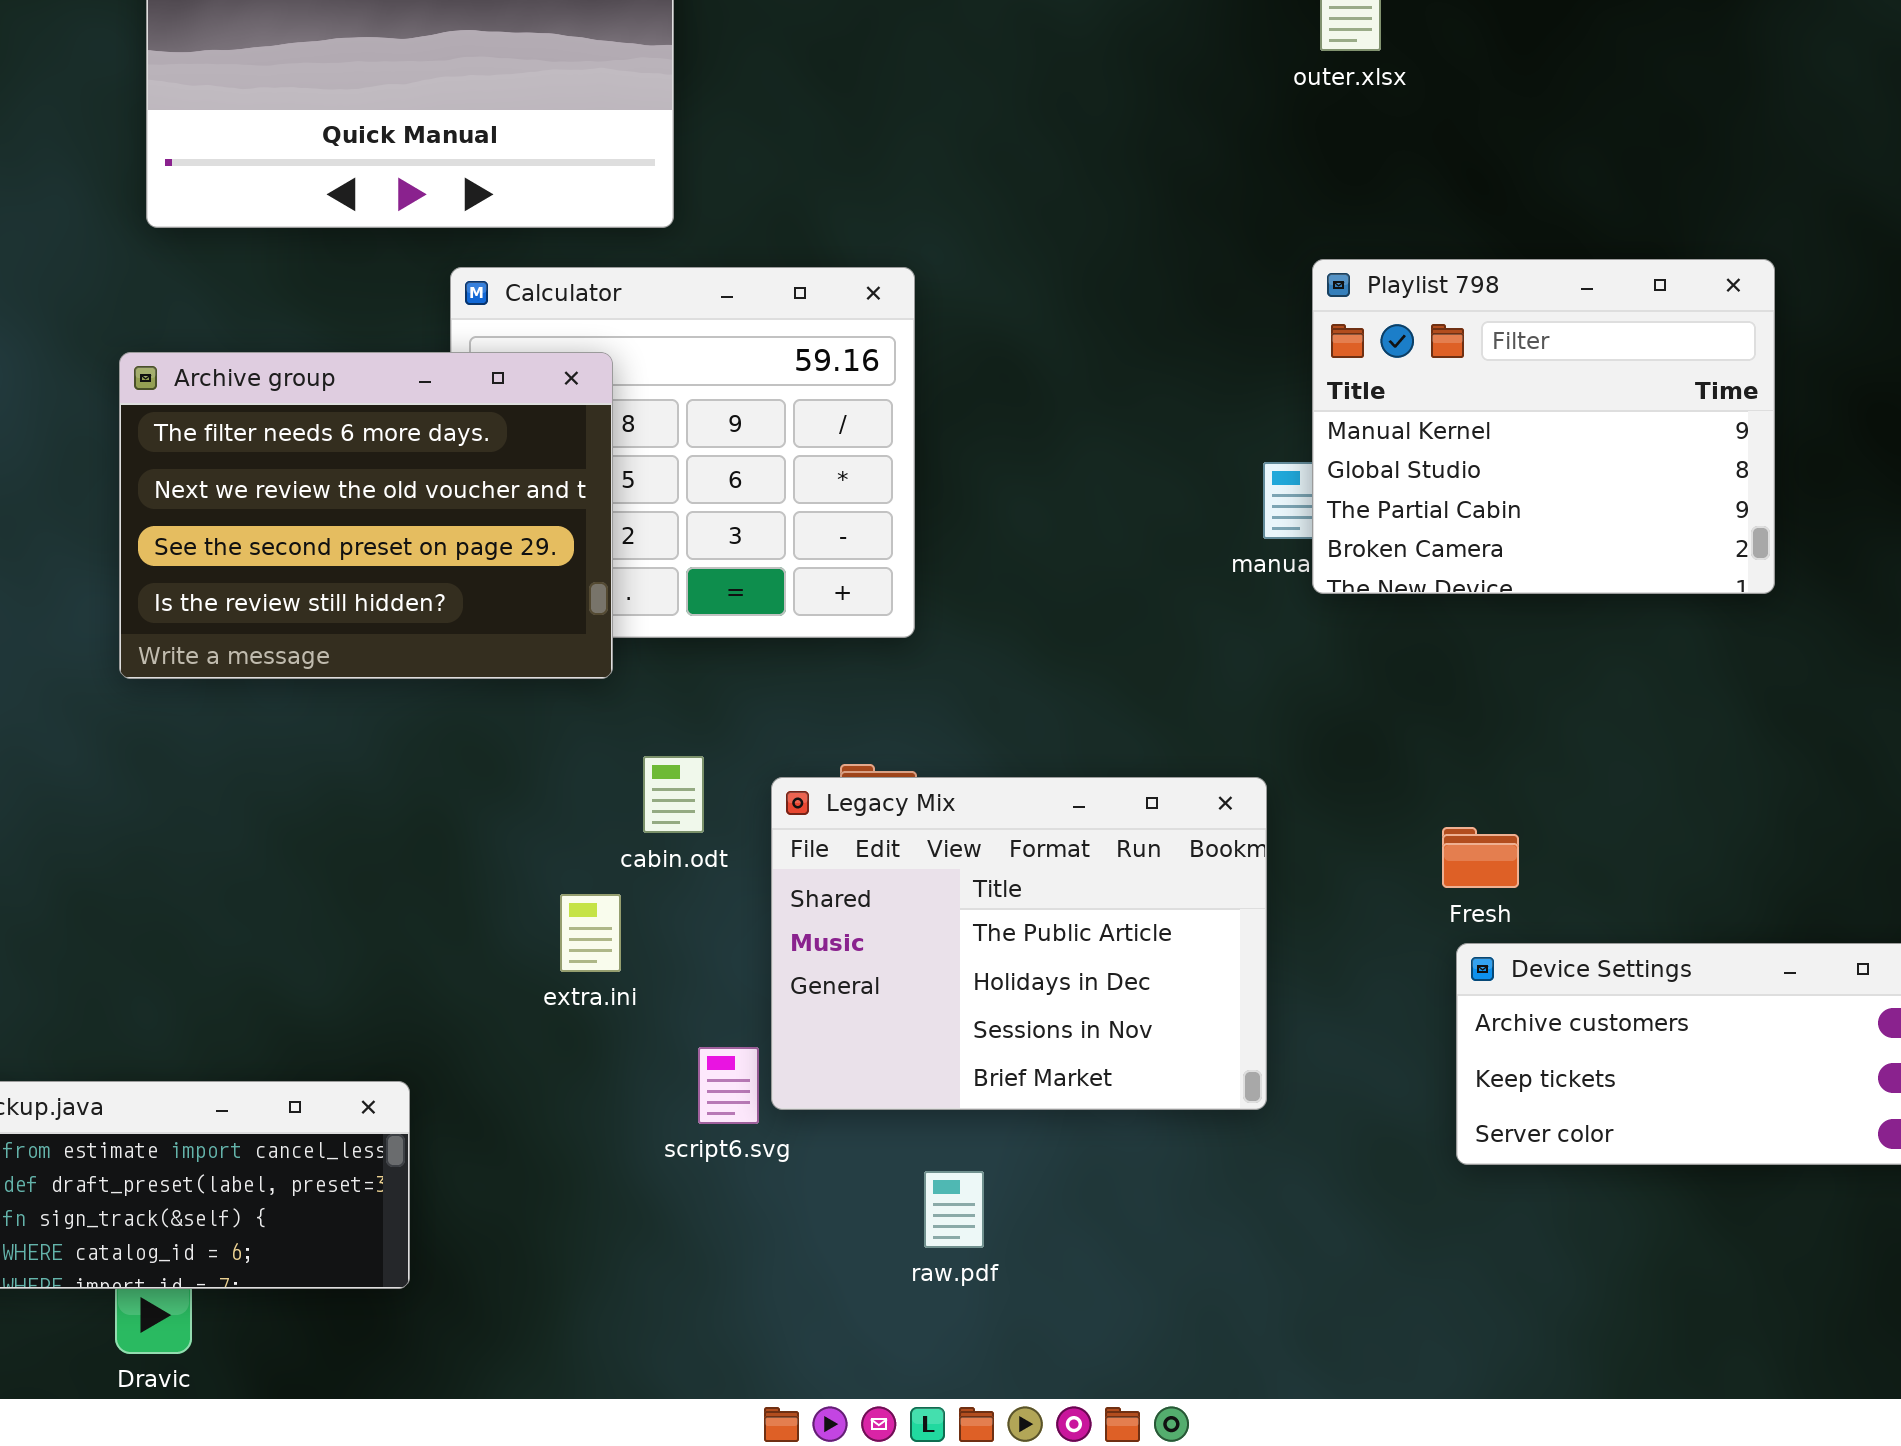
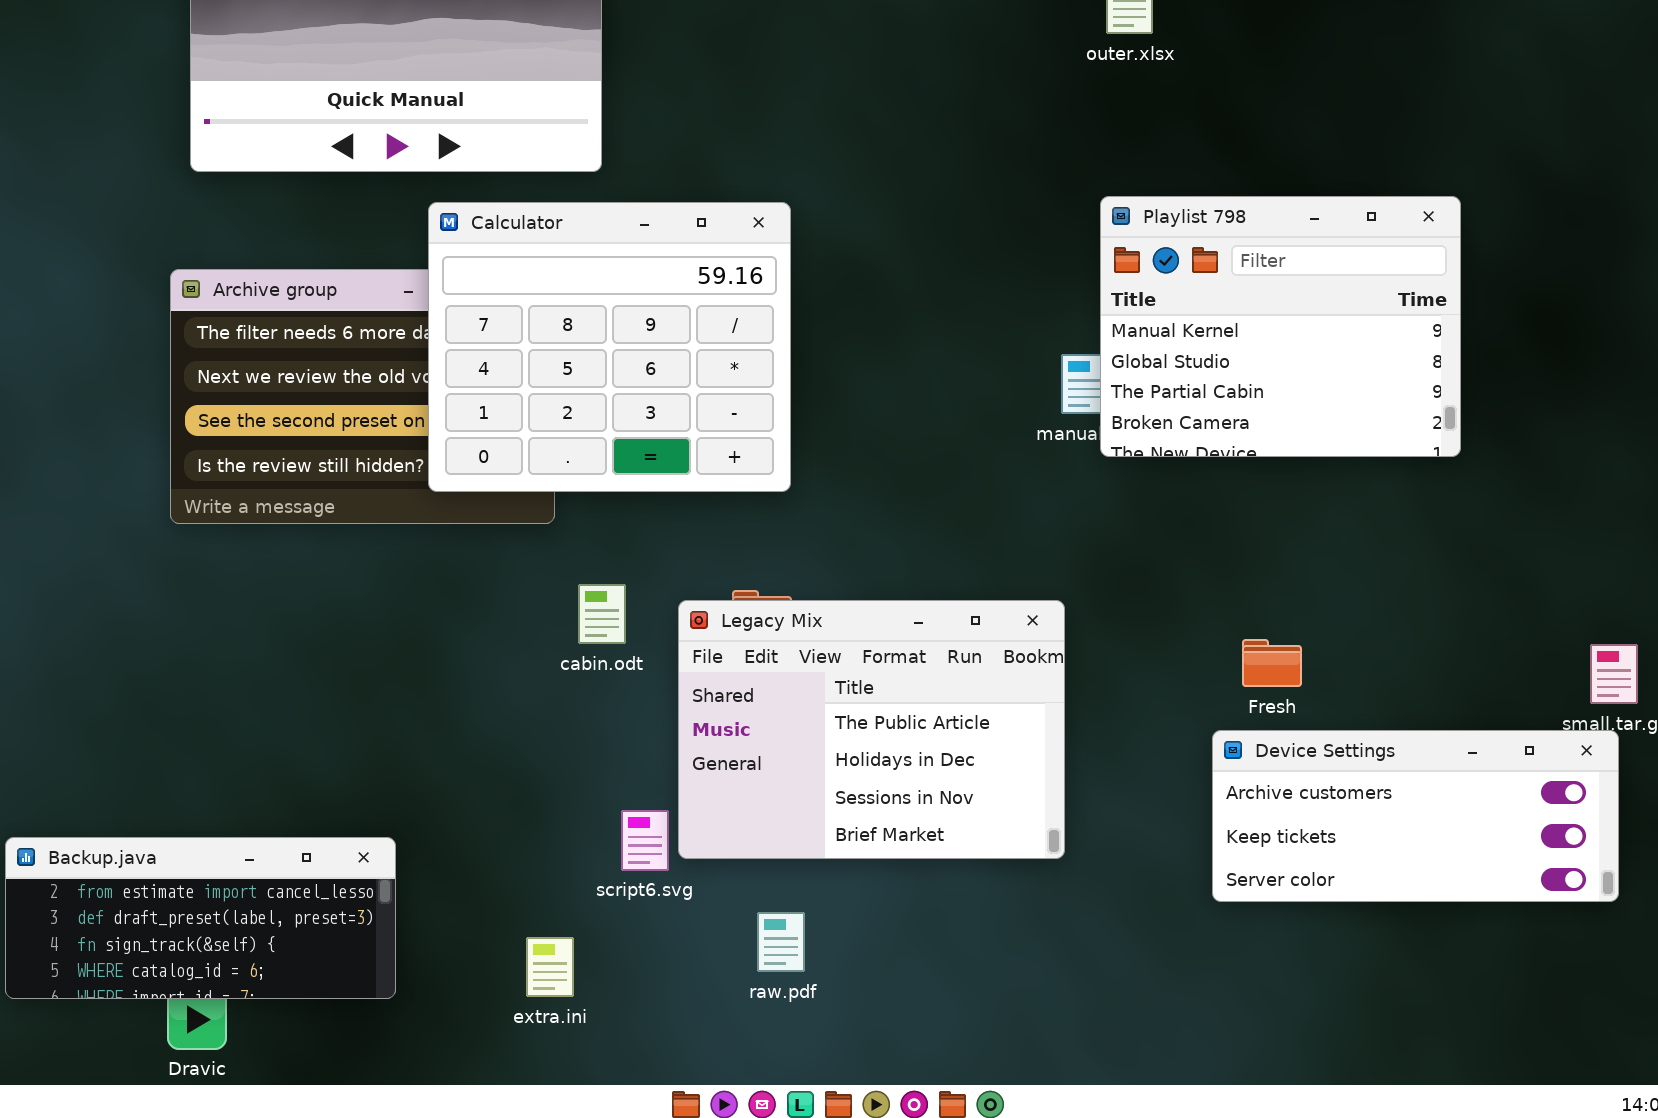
Calculator: [450,267,915,638] -> [428,202,791,492], raised
Fresh: [1442,827,1519,888] -> [1242,639,1302,687], moved
extra.ini: [560,894,621,972] -> [526,937,574,997], moved
raw.pdf: [924,1171,984,1248] -> [757,912,805,972], moved

